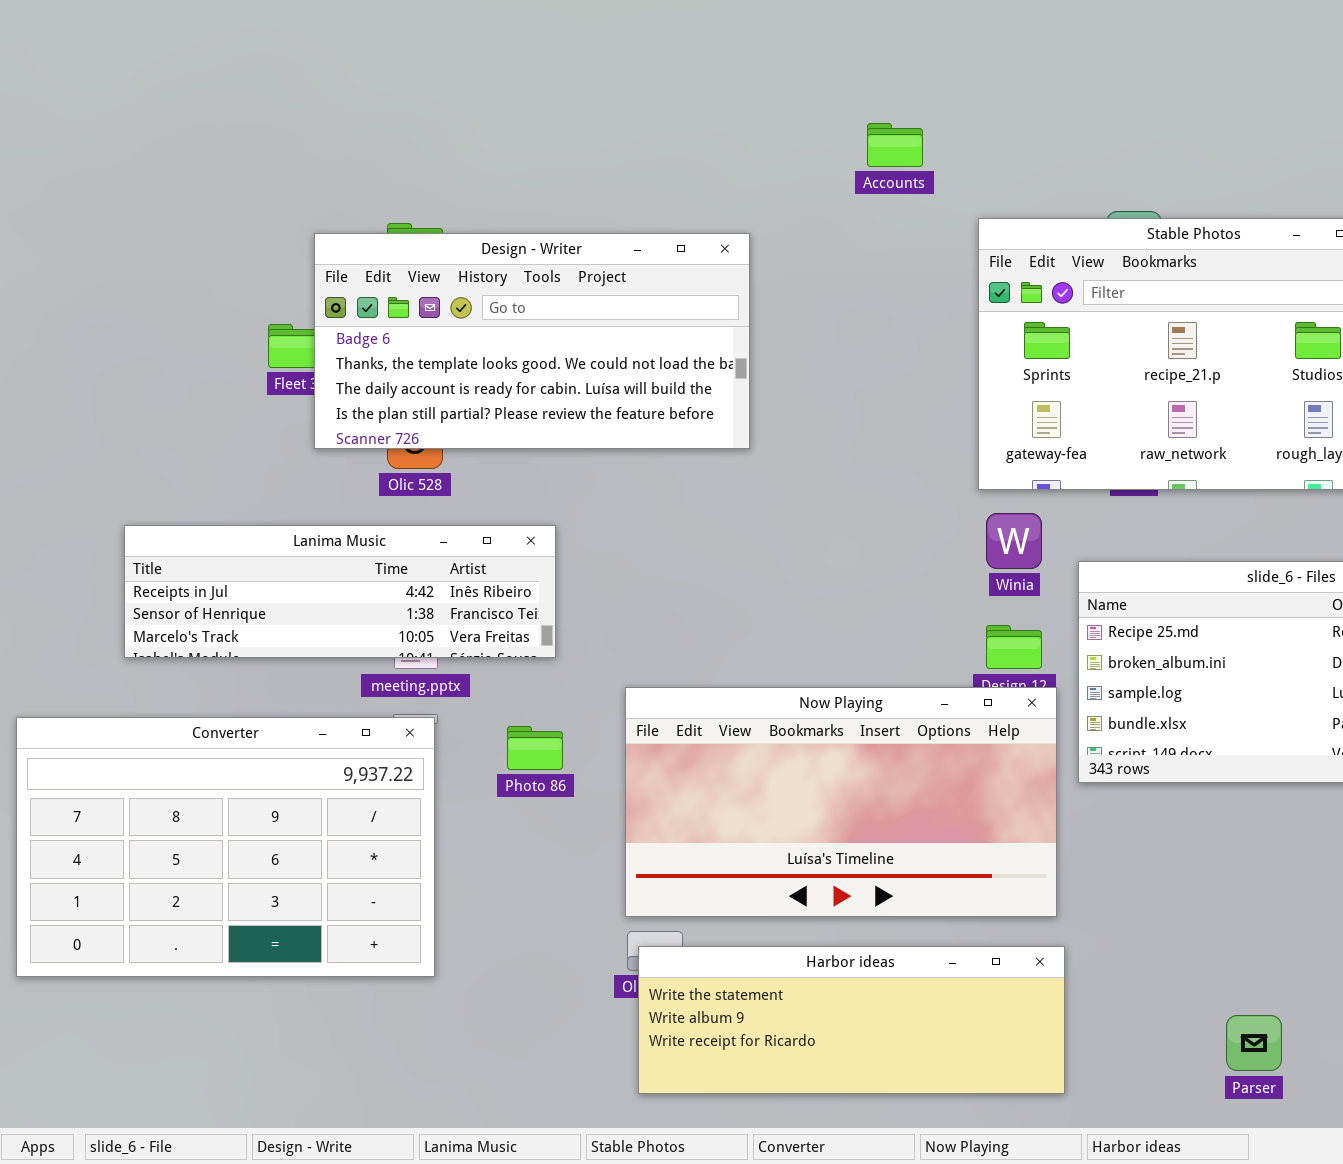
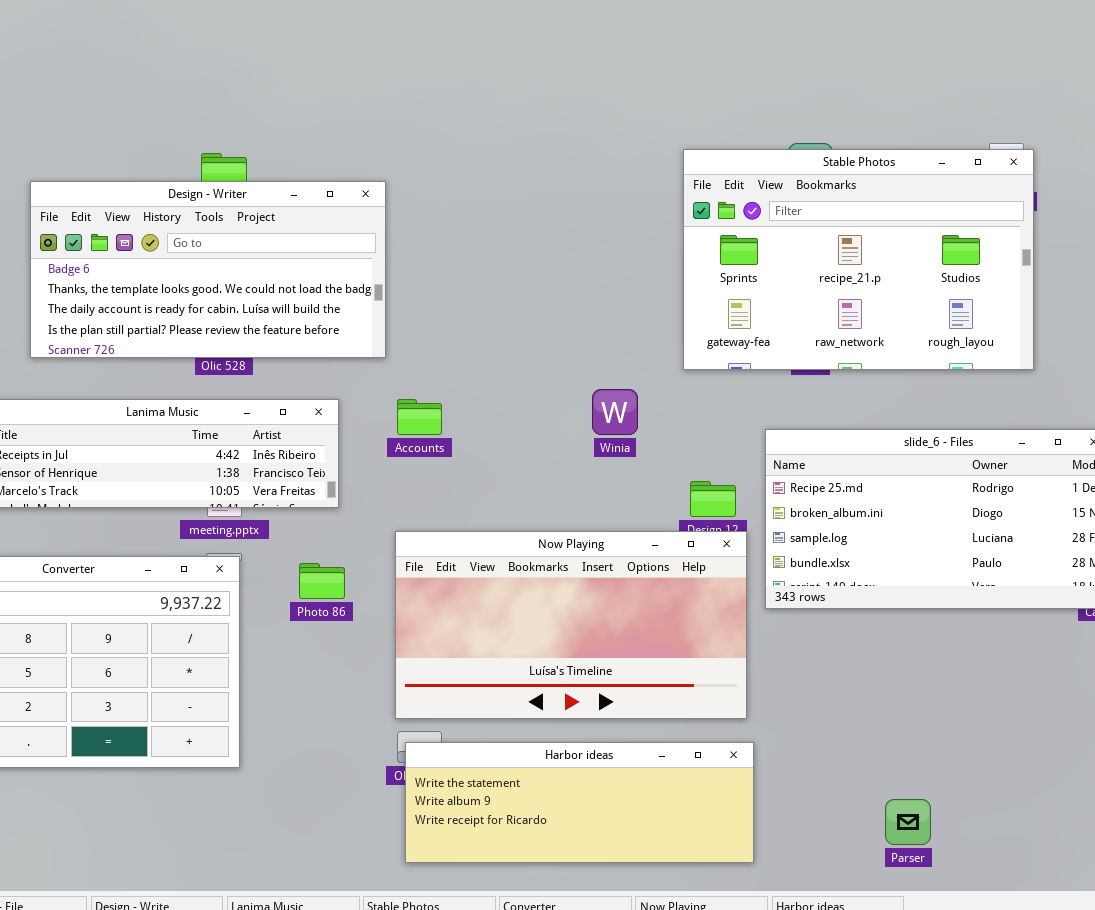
Accounts: [867,123,923,167] -> [397,399,442,435], moved
Design - Writer: [314,233,750,449] -> [30,181,386,358], moved
Winia: [986,513,1042,569] -> [592,389,638,435], moved

